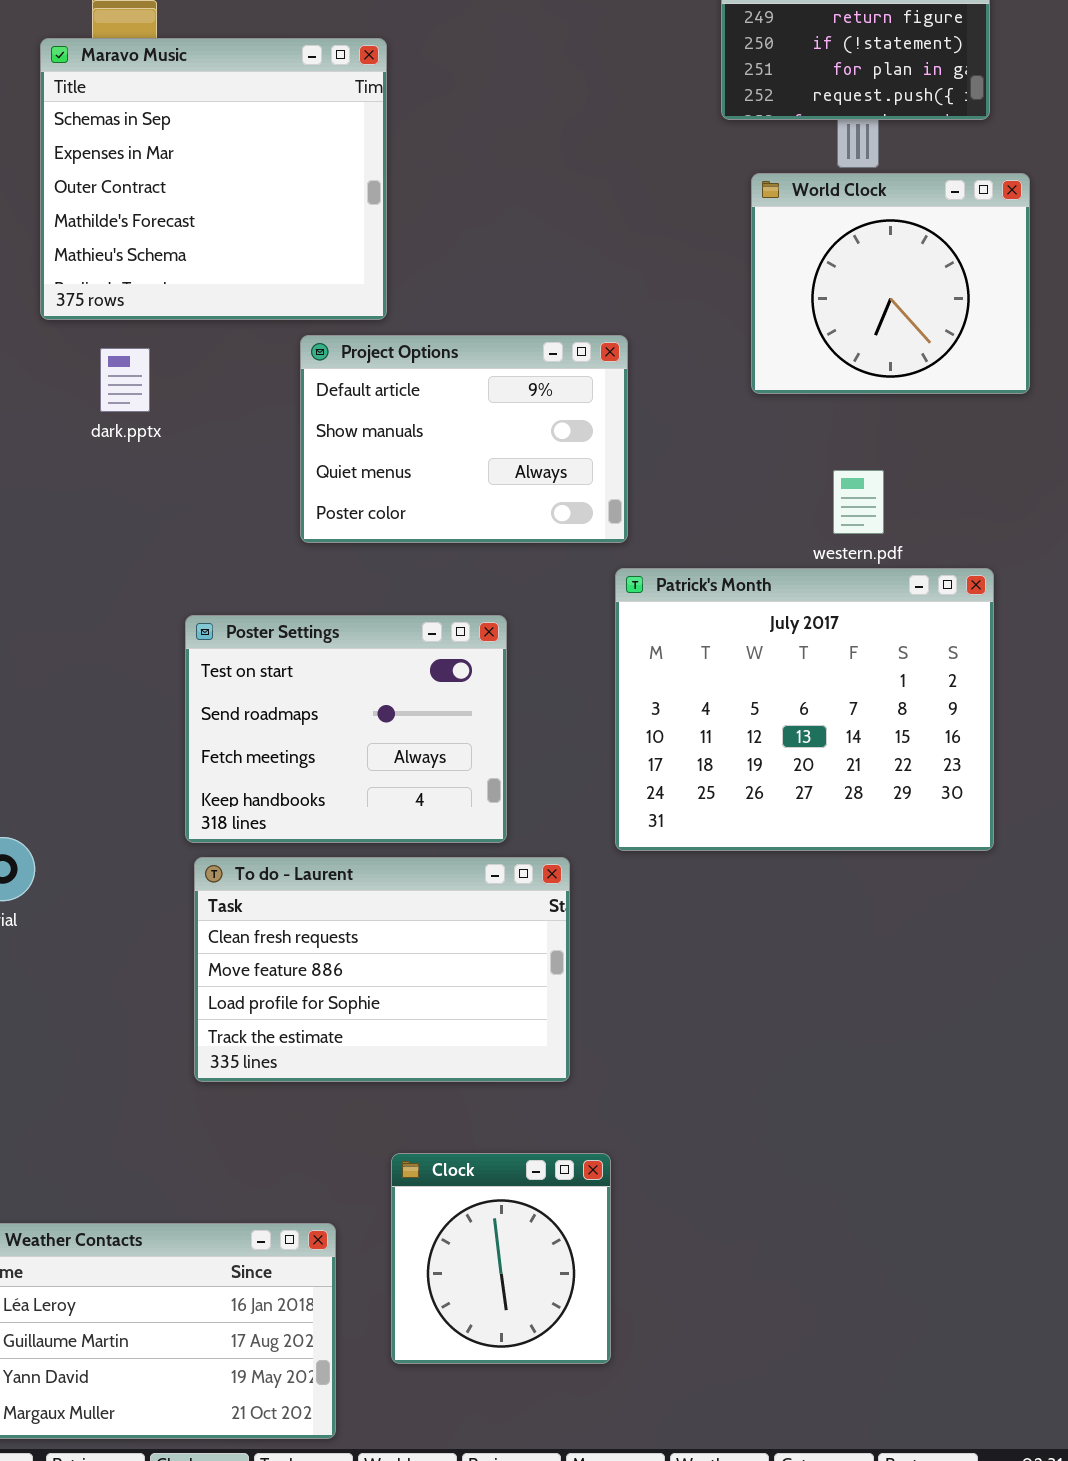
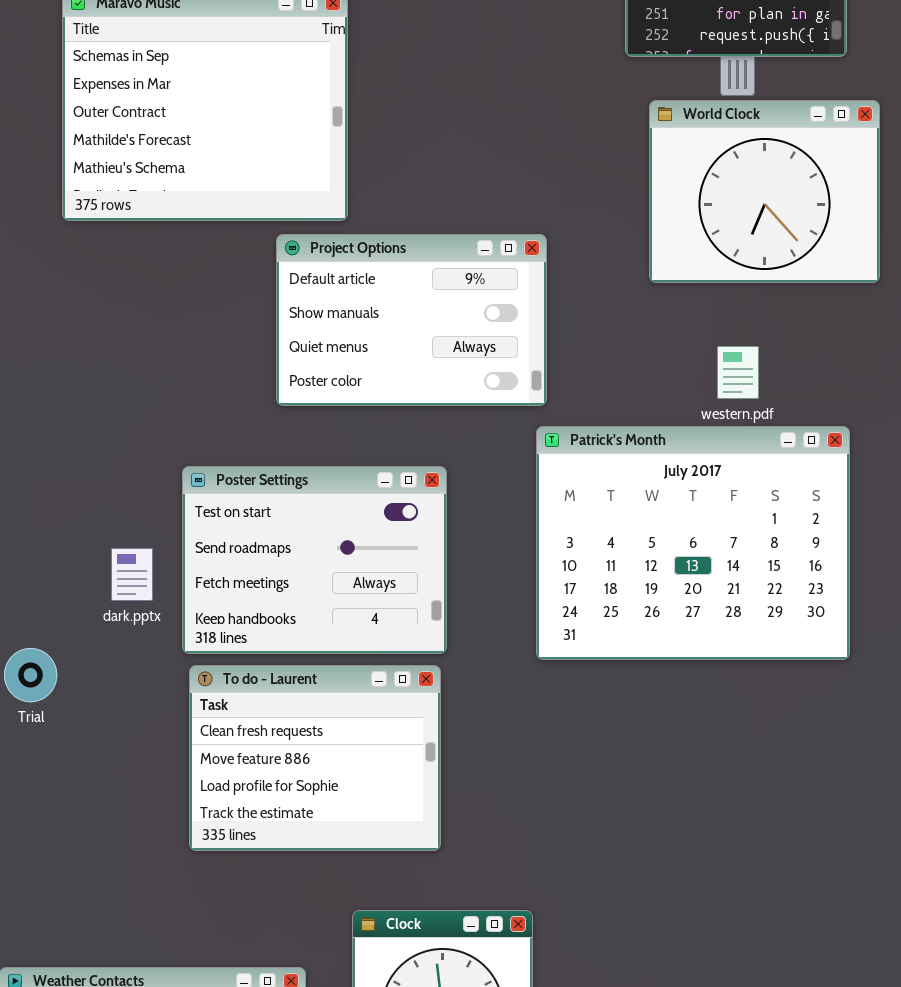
dark.pptx: [100,348,150,412] -> [111,548,153,601], moved
To do - Laurent: [194,857,570,1082] -> [189,665,441,851], resized

